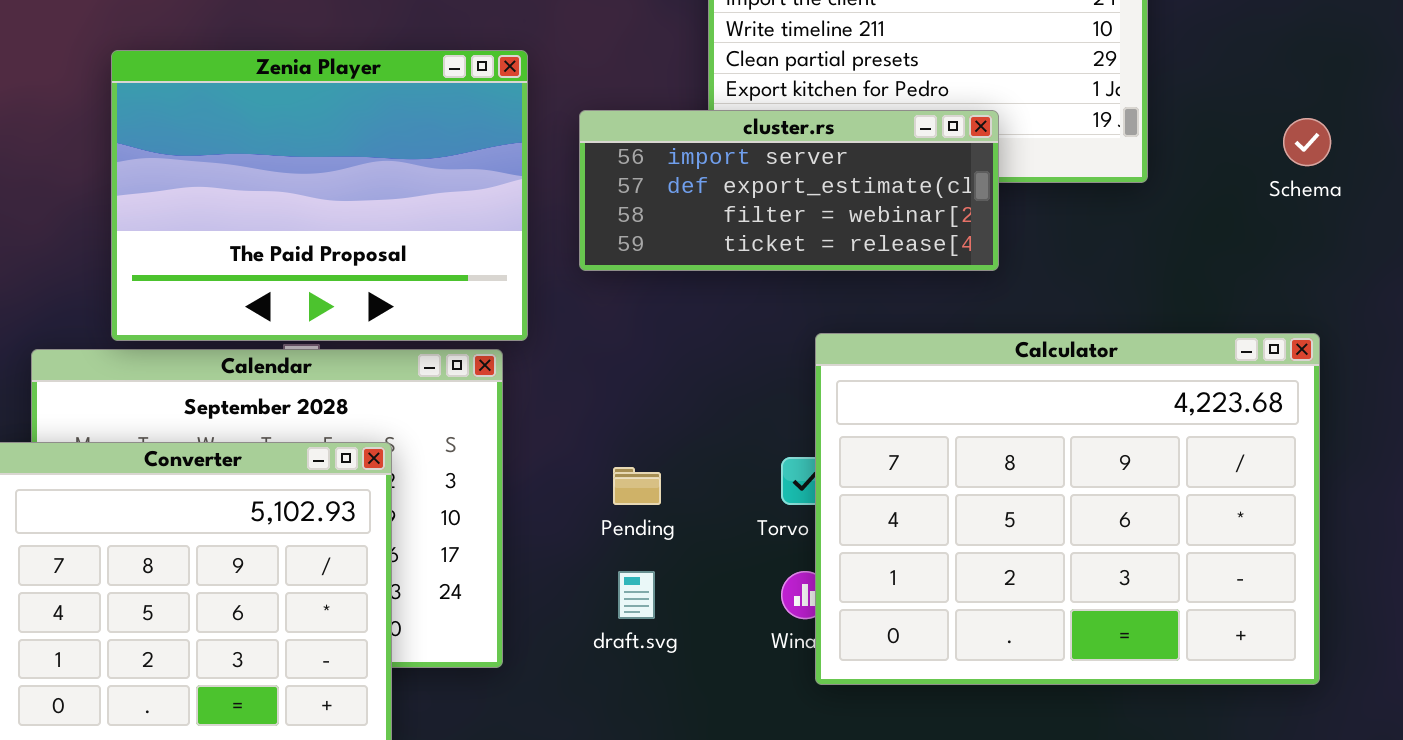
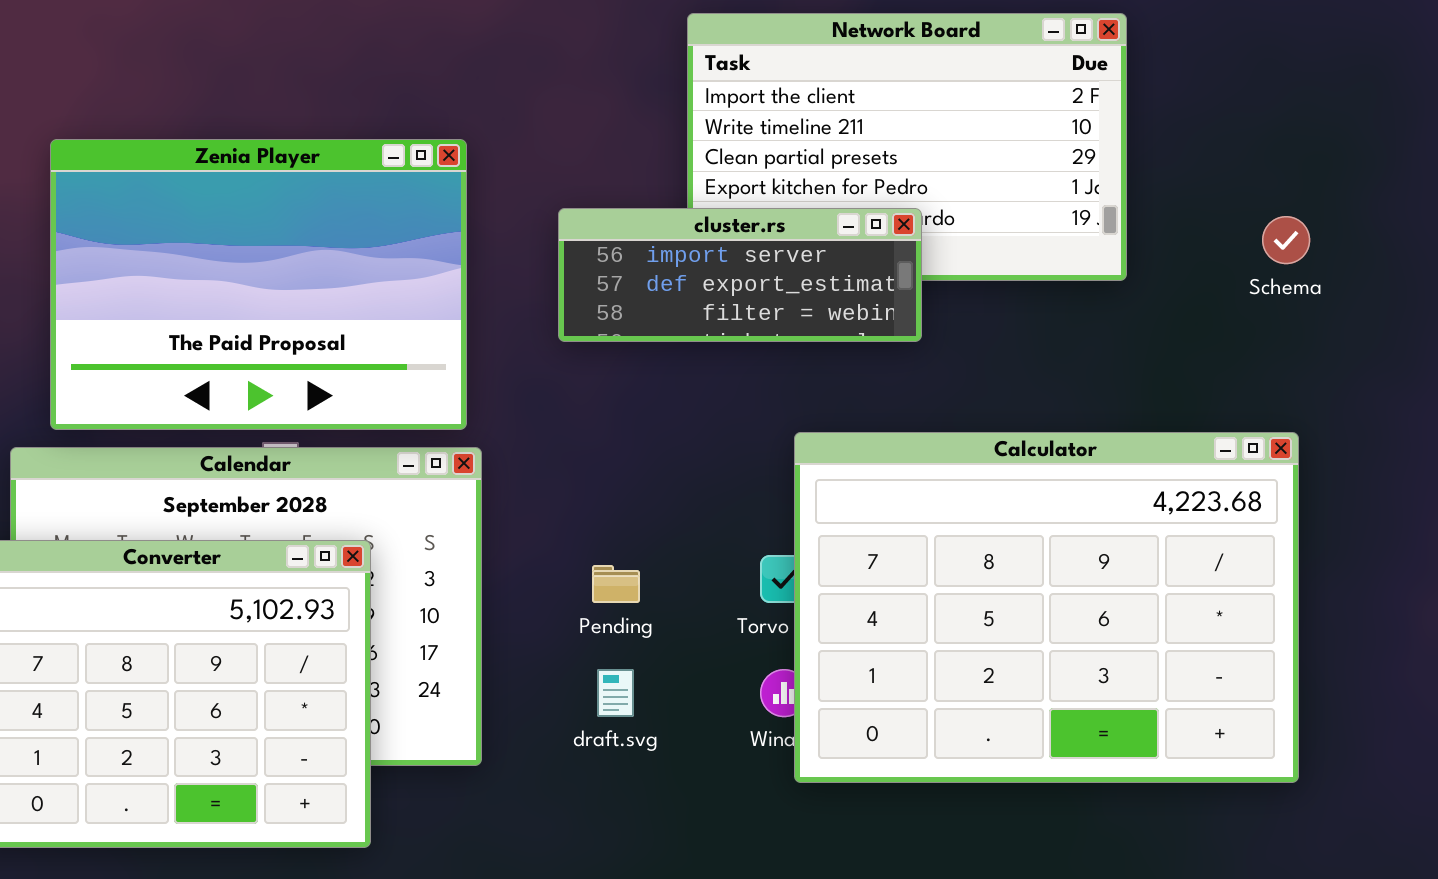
Zenia Player: [111,50,528,341] -> [50,139,467,430], moved
cluster.rs: [579,110,999,271] -> [558,208,922,342], resized

